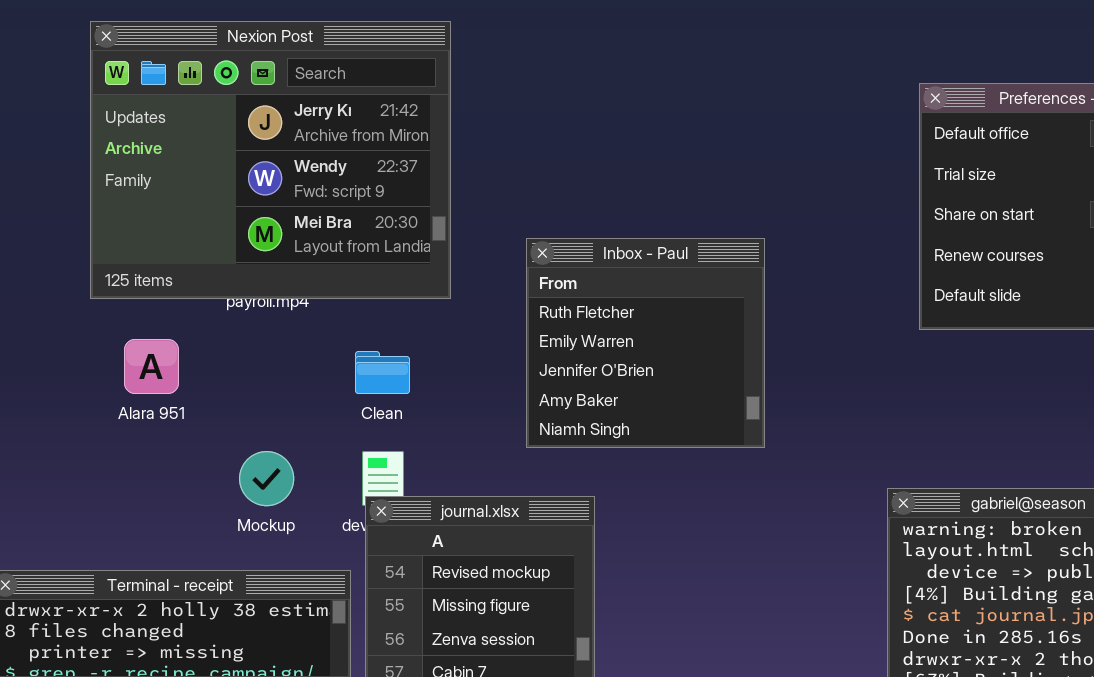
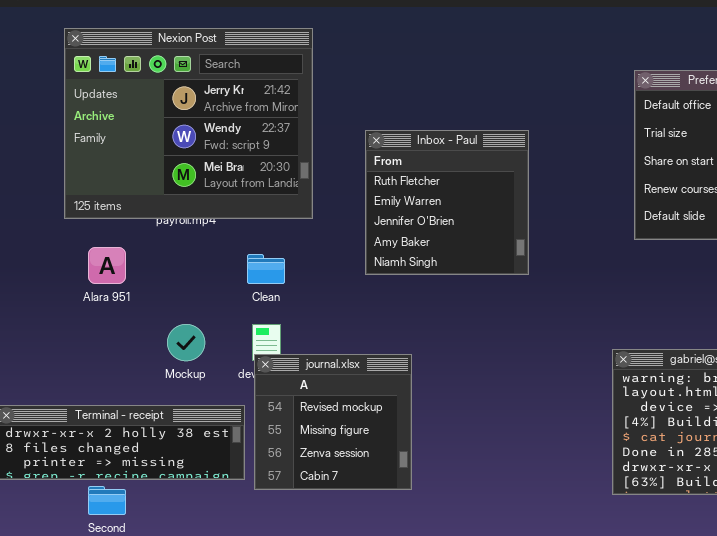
Inbox - Paul: [526,238,765,448] -> [365,130,529,275], moved

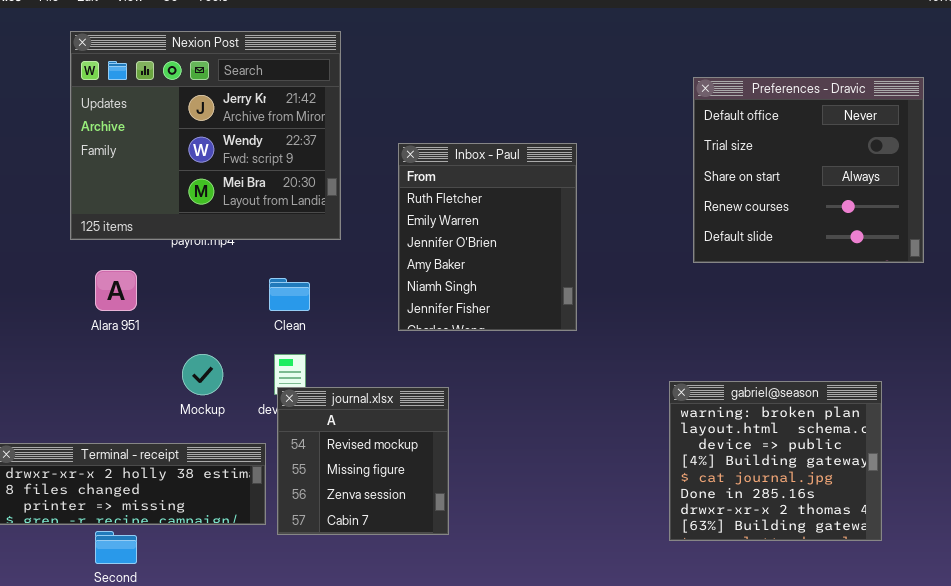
Inbox - Paul: [365,130,529,275] -> [398,143,577,331], resized

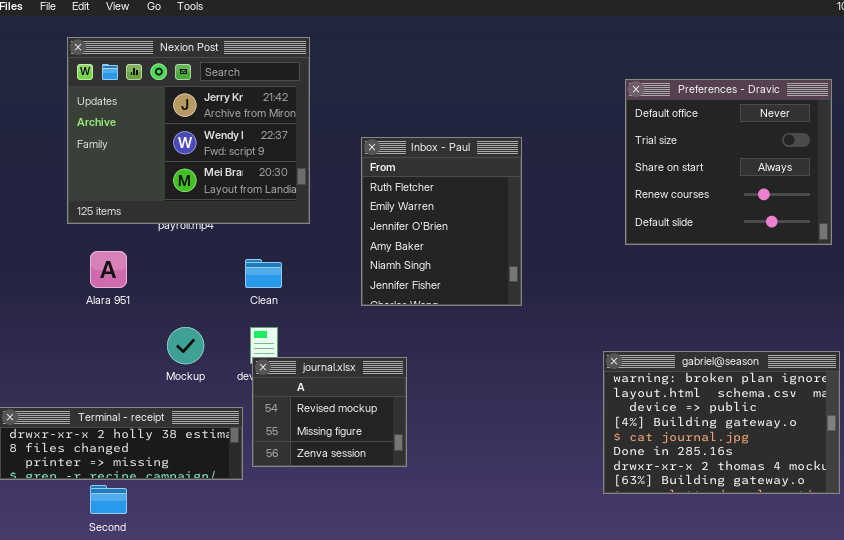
gabriel@season: [669,381,882,541] -> [603,351,840,494], resized
journal.xlsx: [277,387,449,535] -> [252,357,407,467], resized

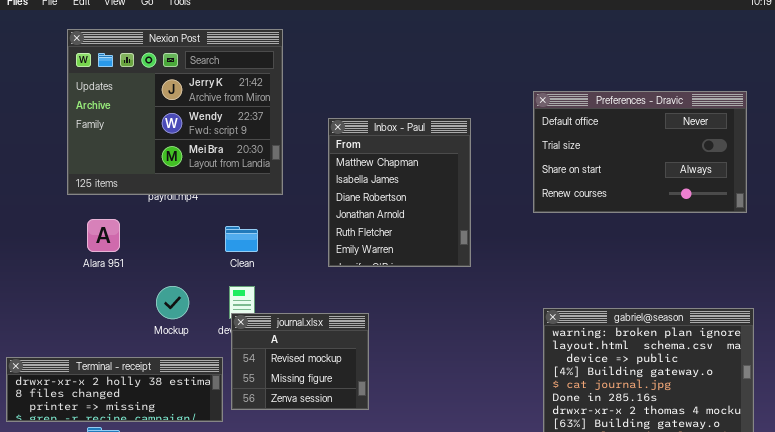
Preferences - Dravic: [625,79,832,245] -> [533,91,747,213], resized
Inbox - Paul: [361,137,522,306] -> [328,118,471,267], scrolled up 4 rows

